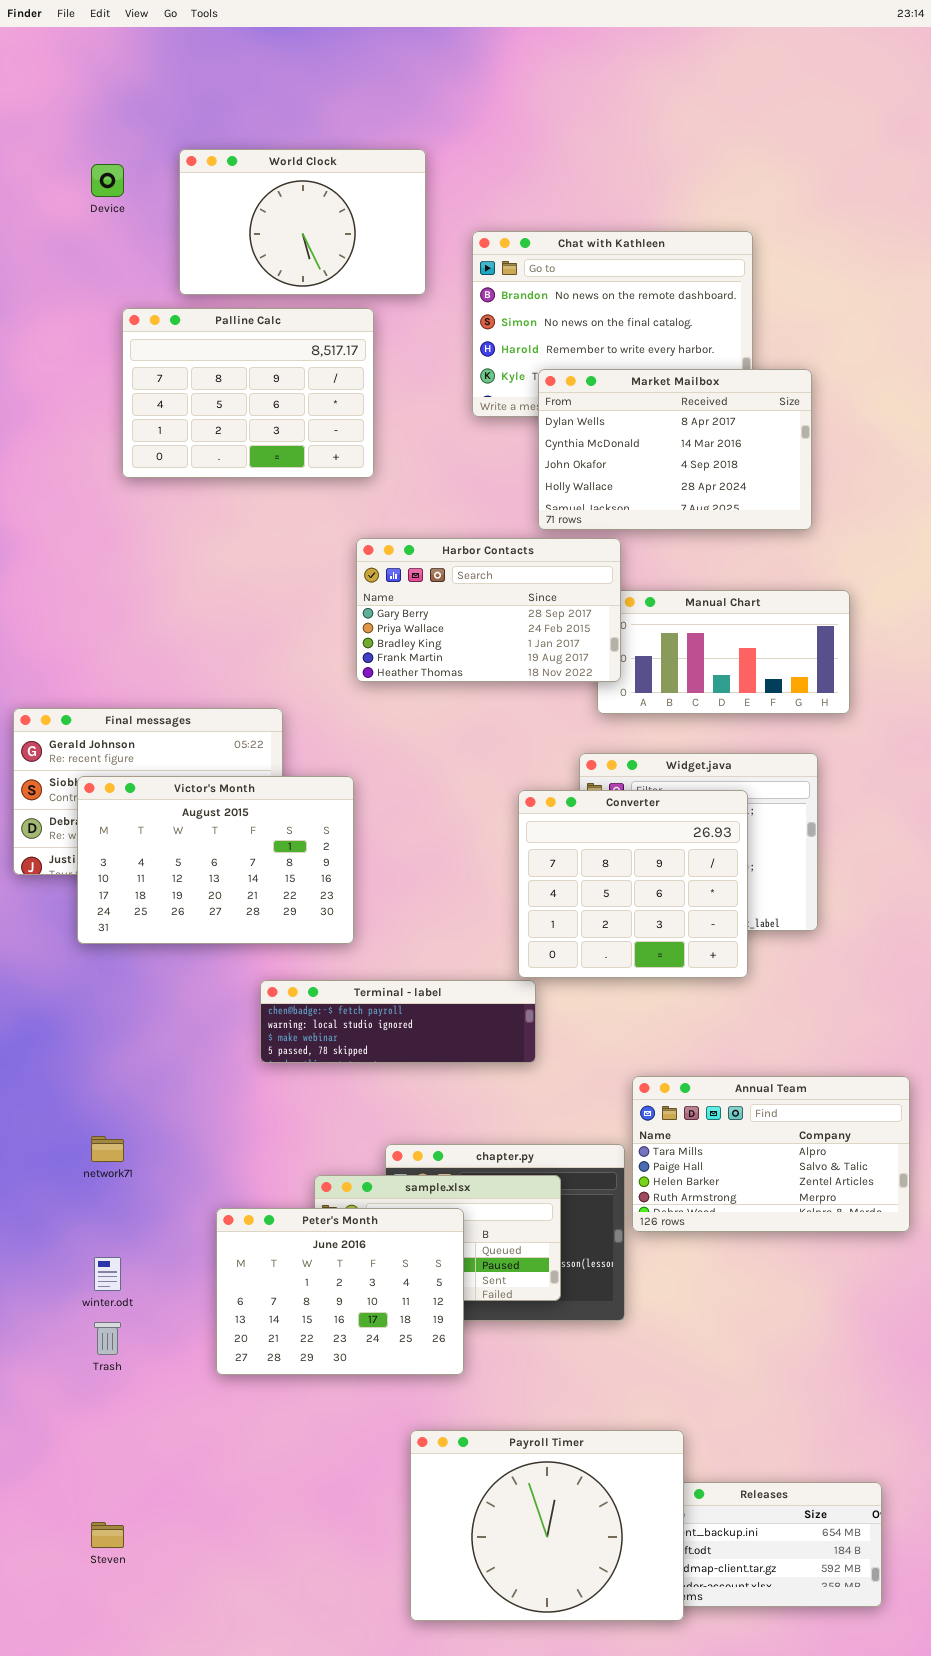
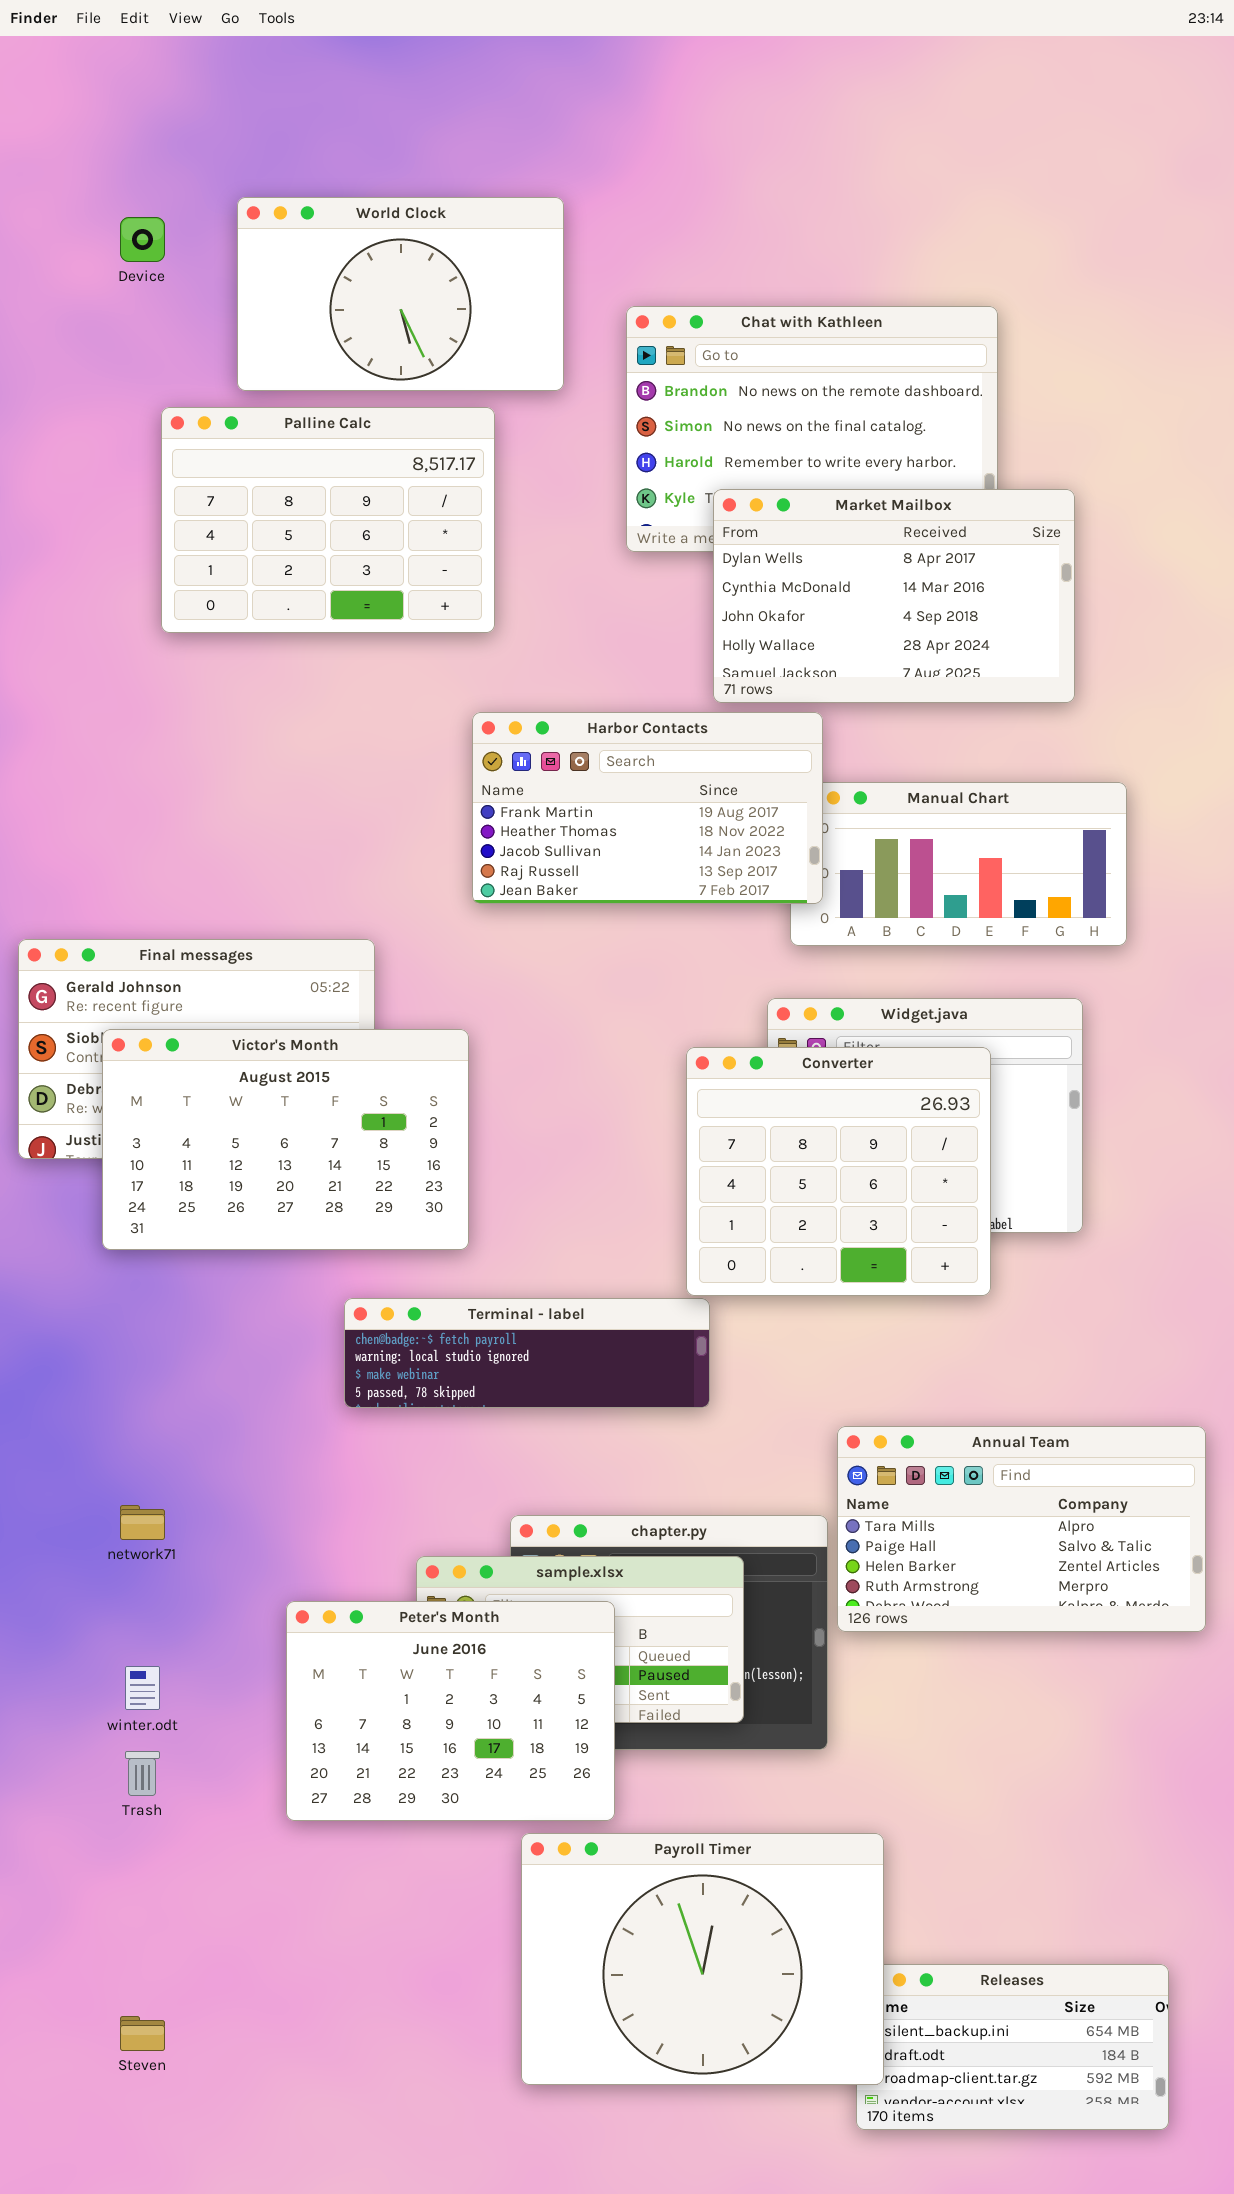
Harbor Contacts: [356,538,621,682] -> [472,712,823,904], scrolled down 3 rows
Payroll Timer: [410,1430,684,1621] -> [521,1833,884,2085], moved

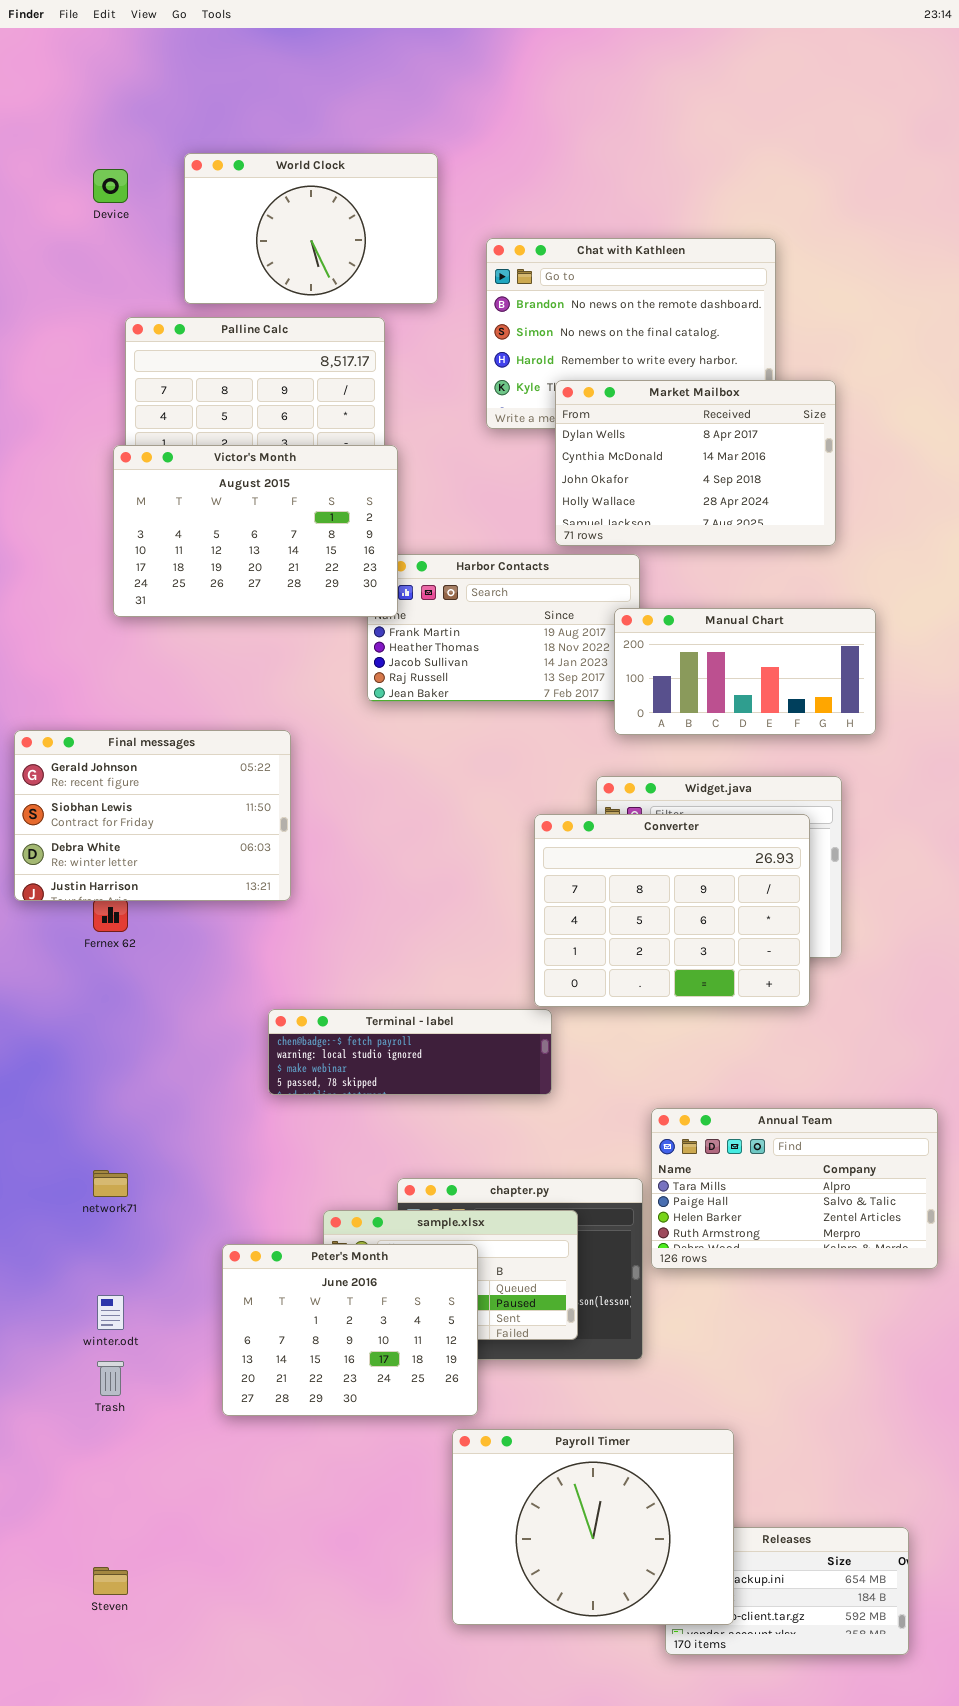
Manual Chart: [790,782,1127,946] -> [614,608,876,735], raised
Victor's Month: [102,1029,469,1250] -> [113,445,398,617], moved
Converter: [686,1047,991,1296] -> [534,814,810,1007], resized
Payroll Timer: [521,1833,884,2085] -> [452,1429,734,1625], moved

